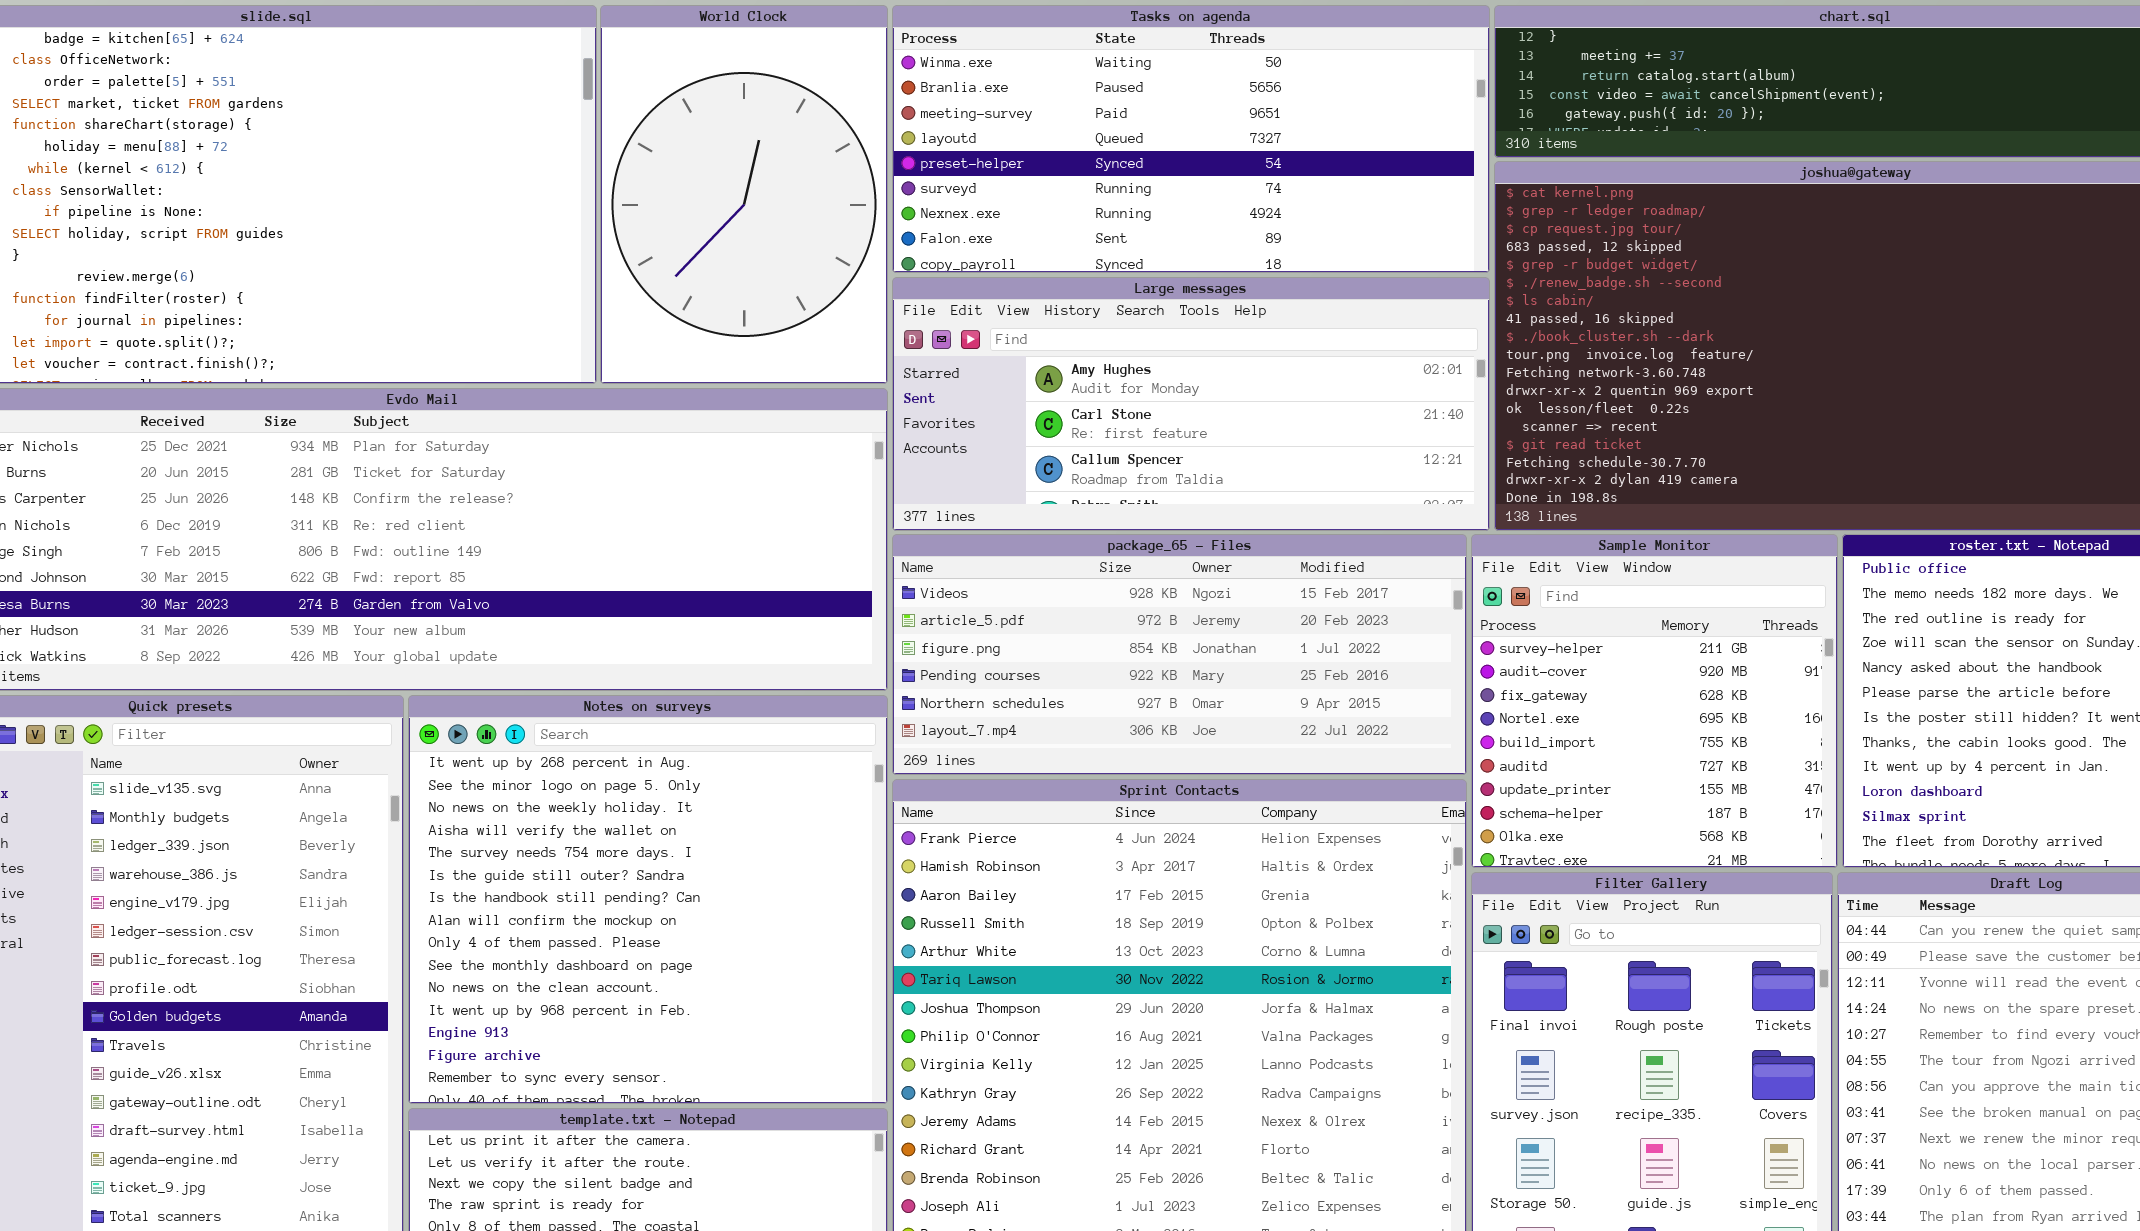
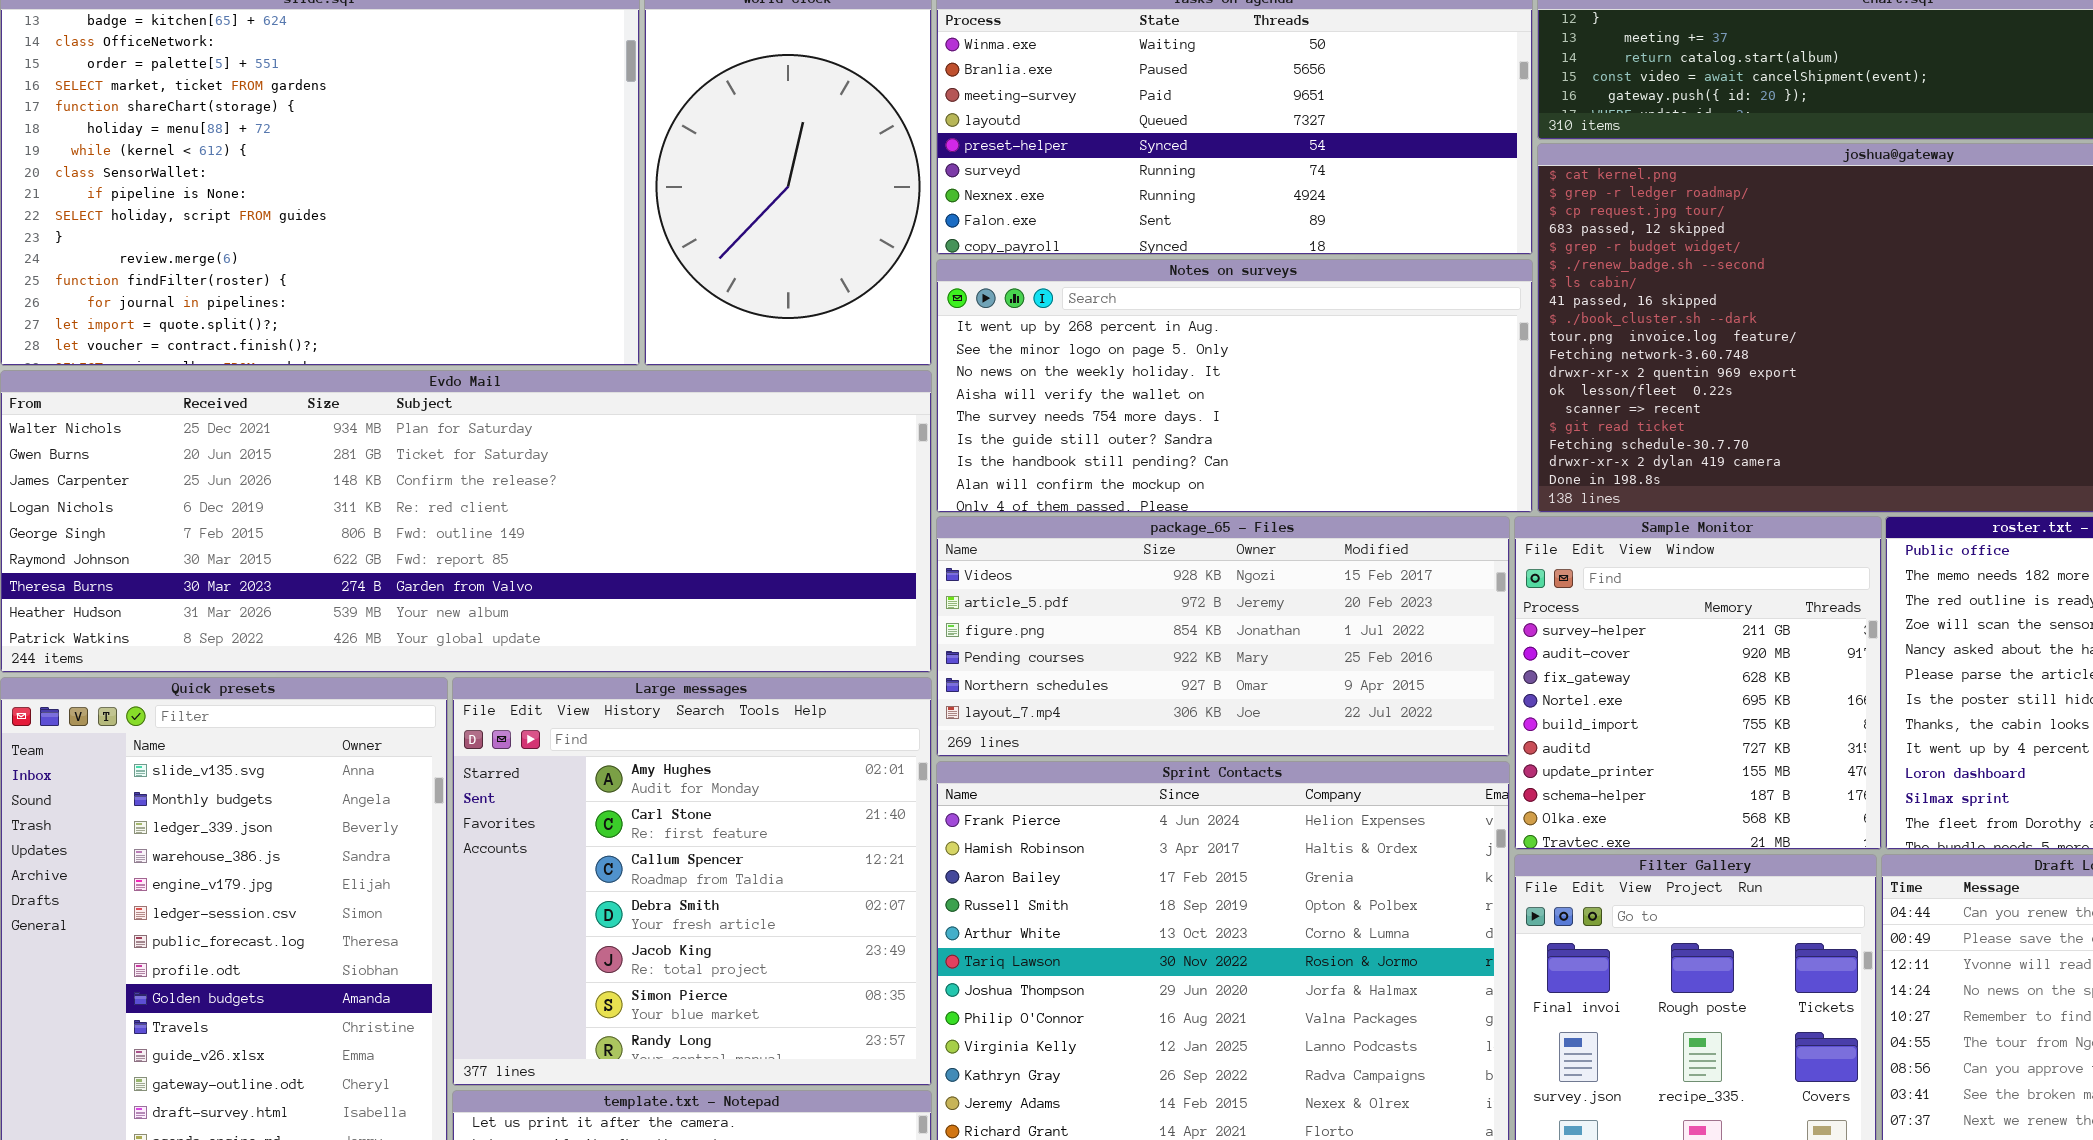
Large messages: [892,277,1490,531] -> [452,677,932,1086], moved, resized
Notes on surveys: [408,695,888,1104] -> [936,259,1533,513], moved, resized

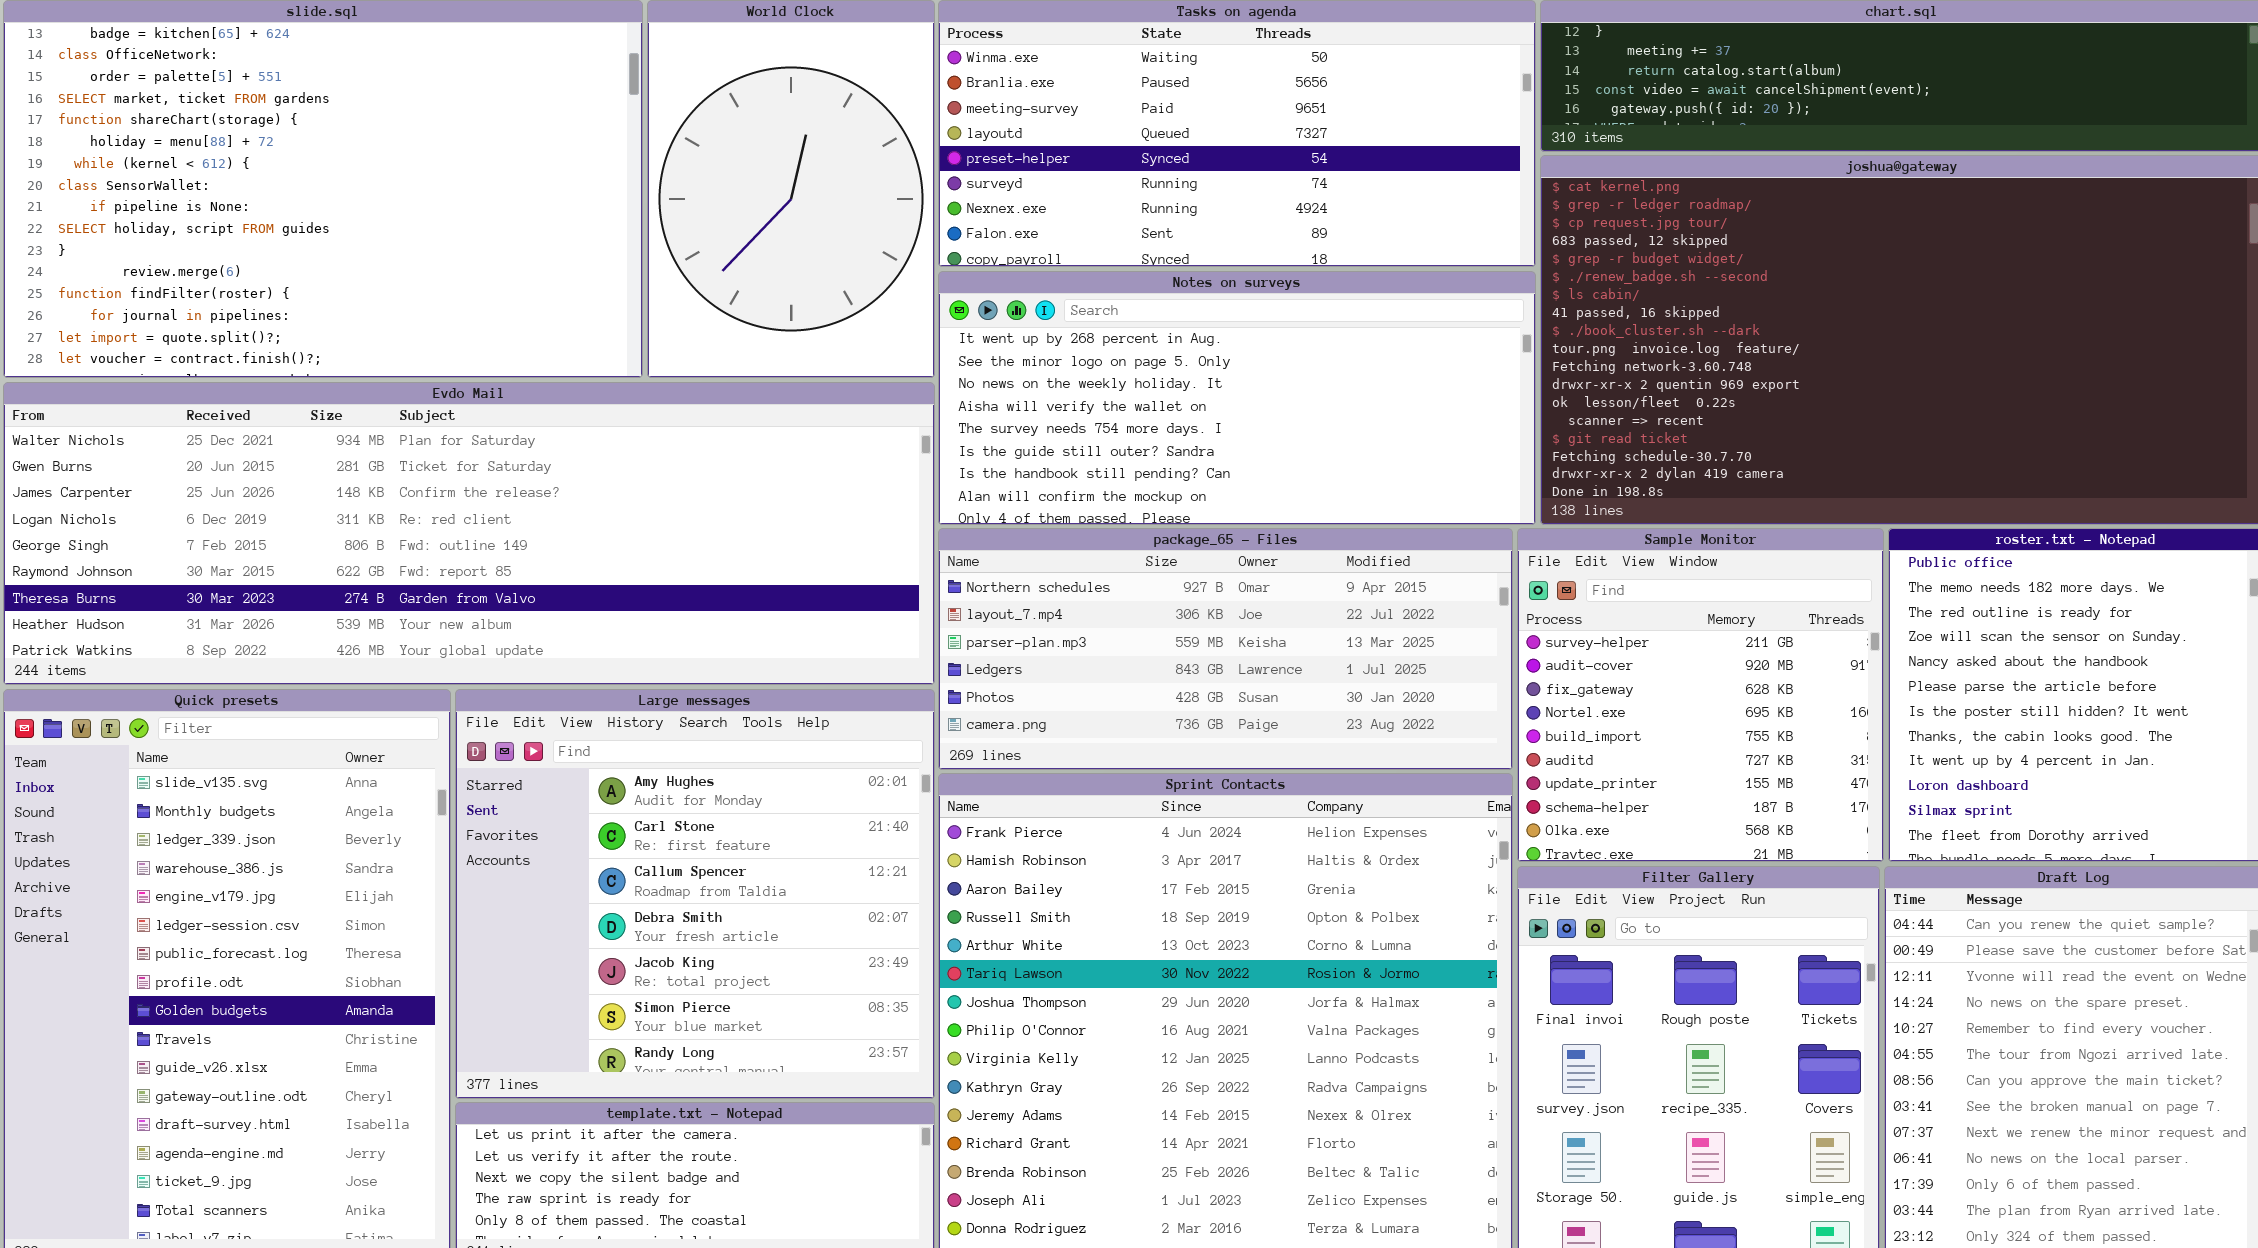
package_65 - Files: [936,516,1510,757] -> [938,528,1513,770], scrolled down 4 rows

